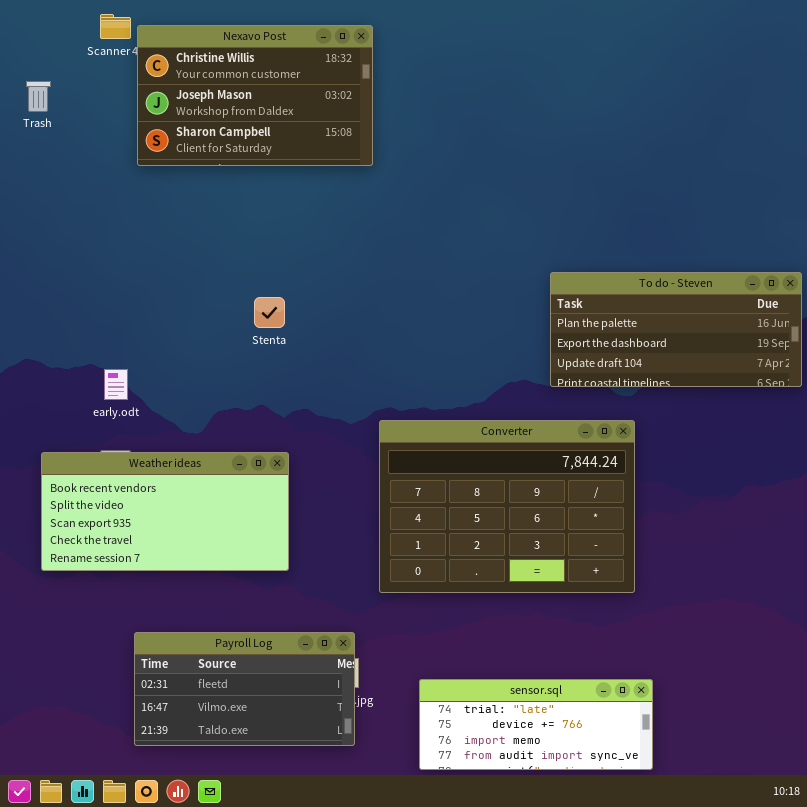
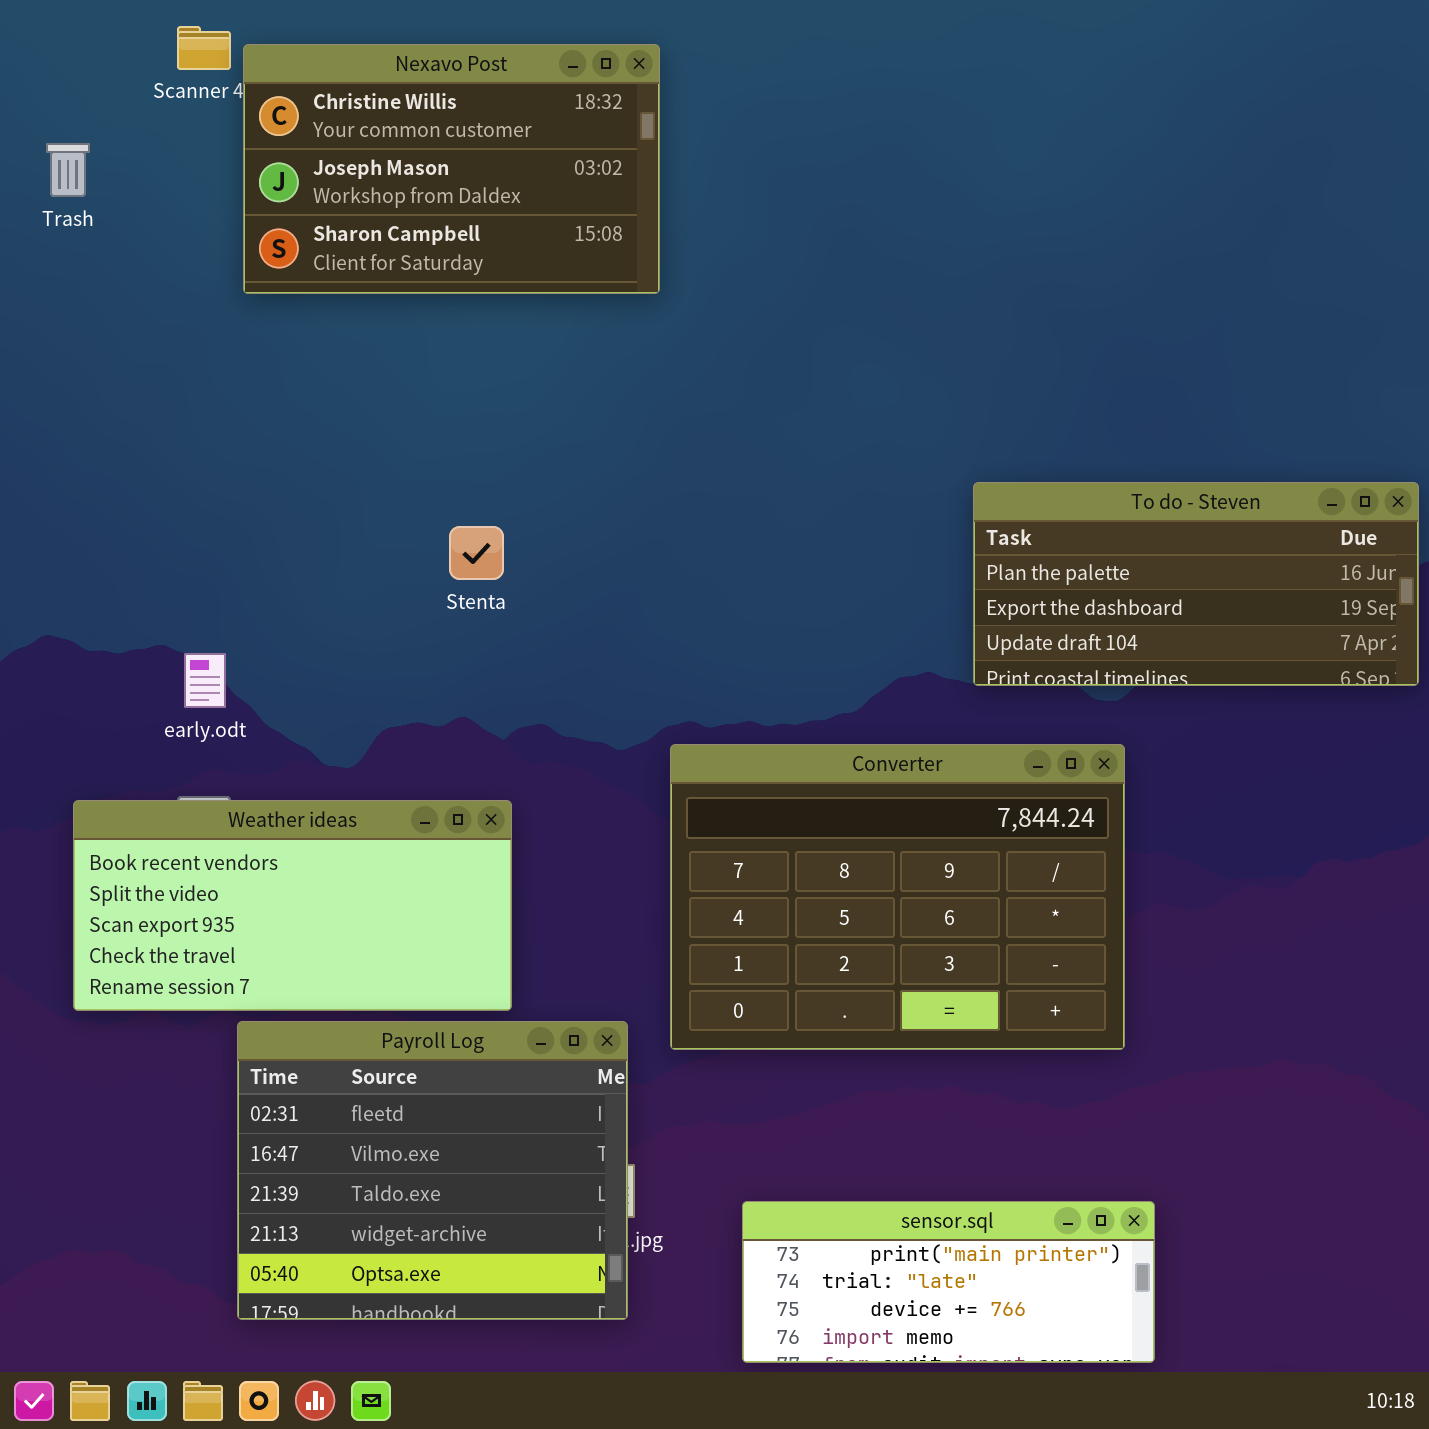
Payroll Log: [134,632,355,746] -> [237,1021,628,1320], resized
sensor.sql: [419,679,653,770] -> [742,1201,1155,1363], scrolled up 1 row

